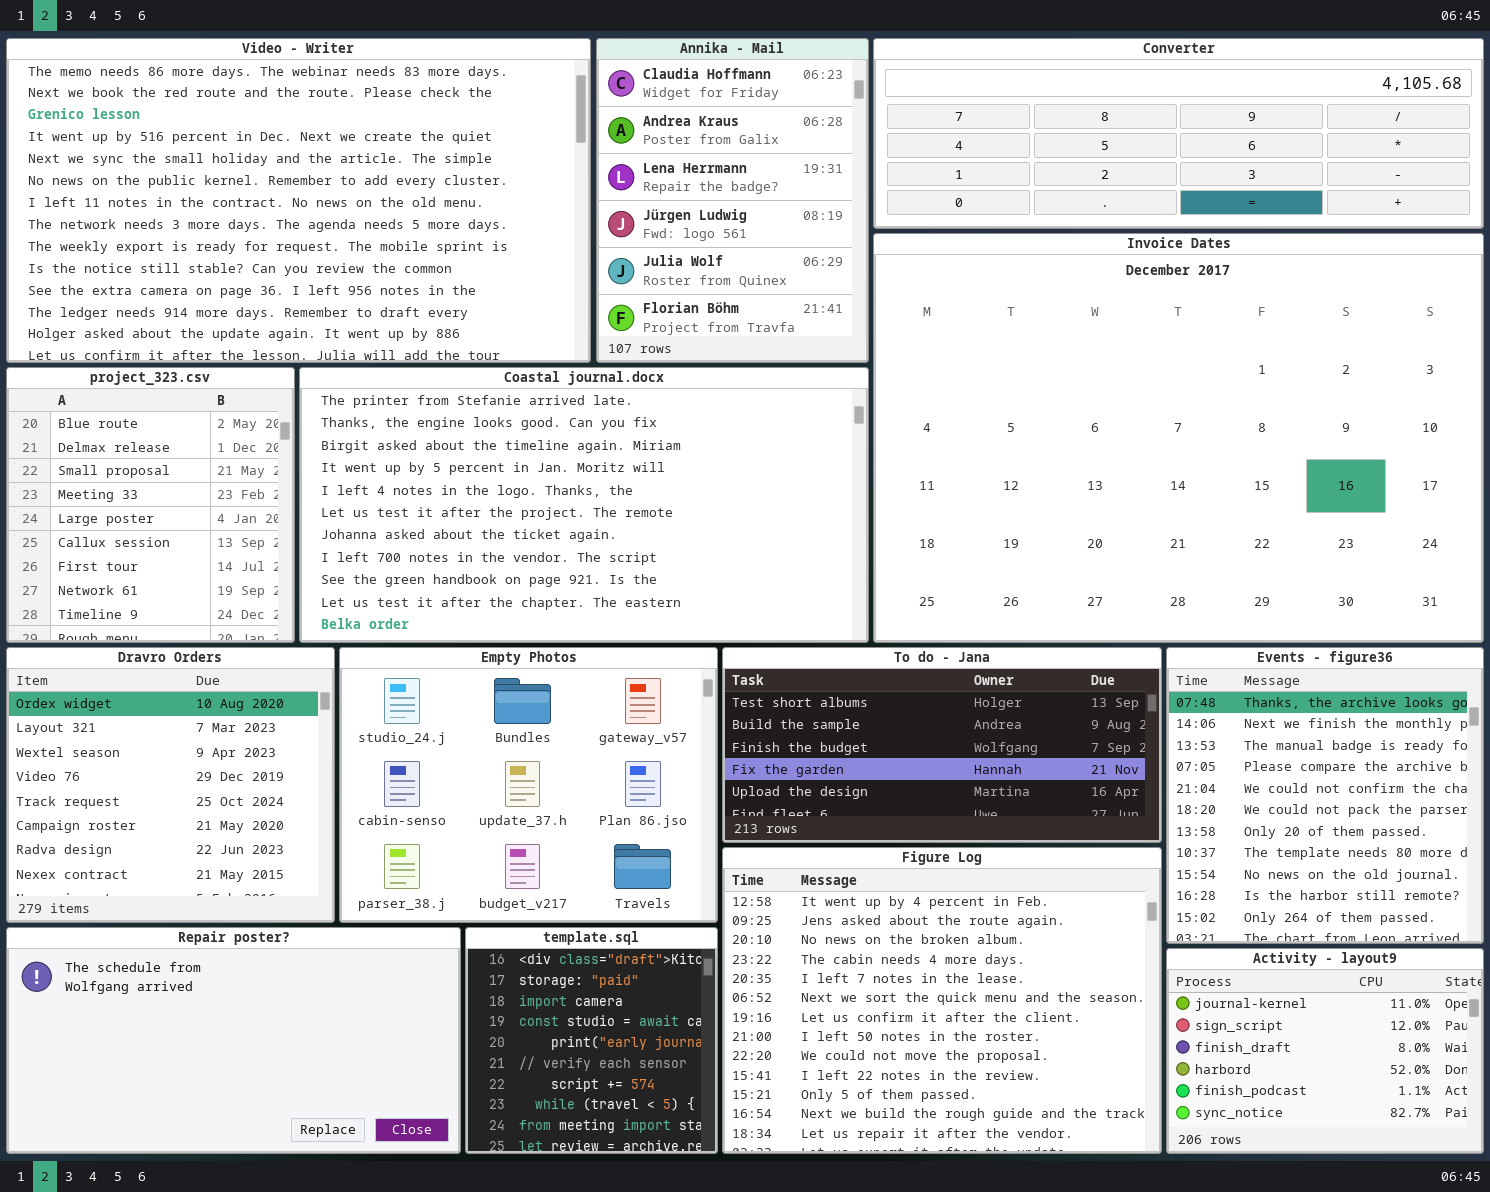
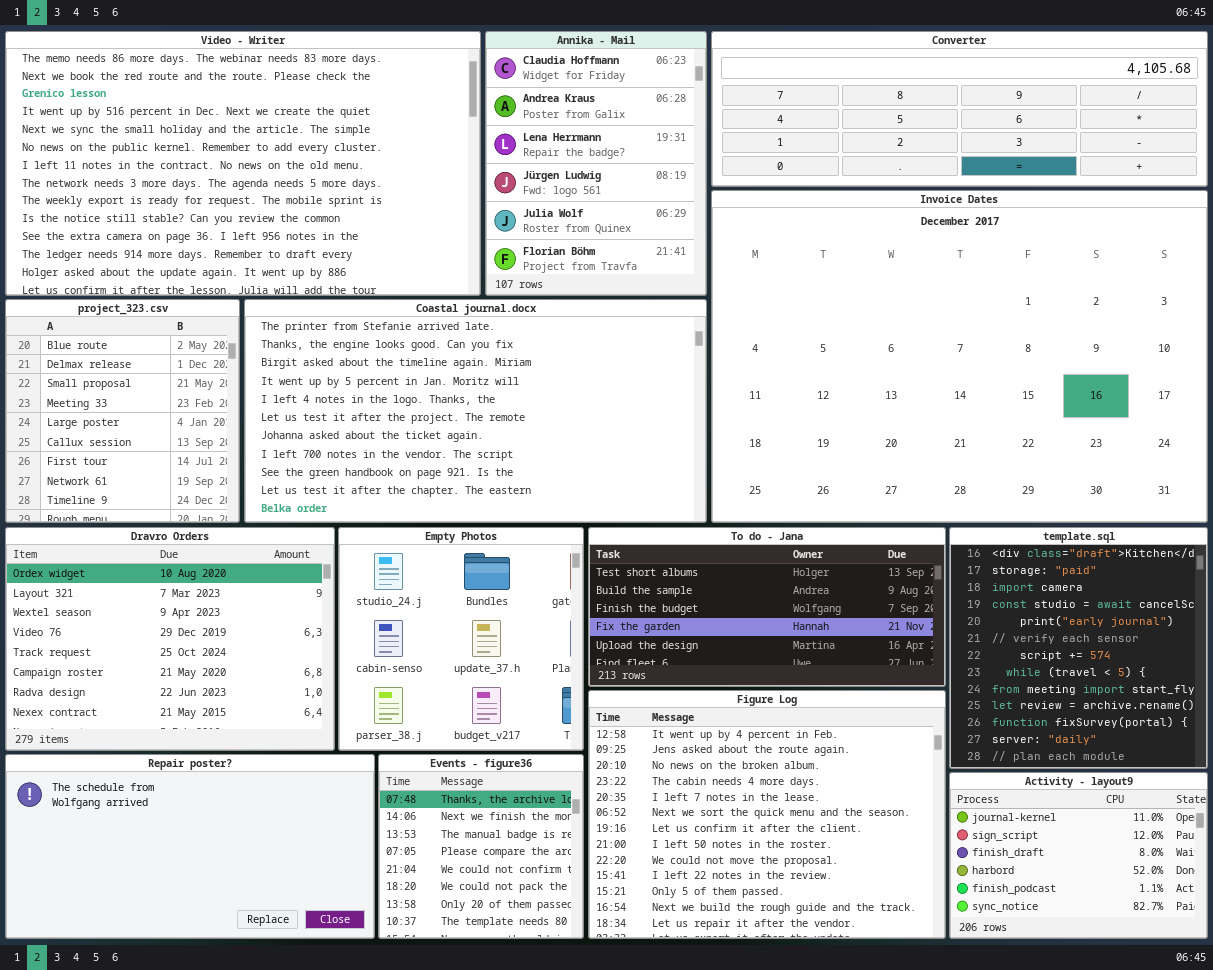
Dravro Orders: [6,647,335,923] -> [5,527,335,751], resized
Empty Photos: [339,647,718,923] -> [338,527,584,751], resized
Events - figure36: [1166,647,1484,944] -> [378,754,584,939], moved, resized
template.sql: [465,927,718,1154] -> [949,527,1208,769], moved, resized

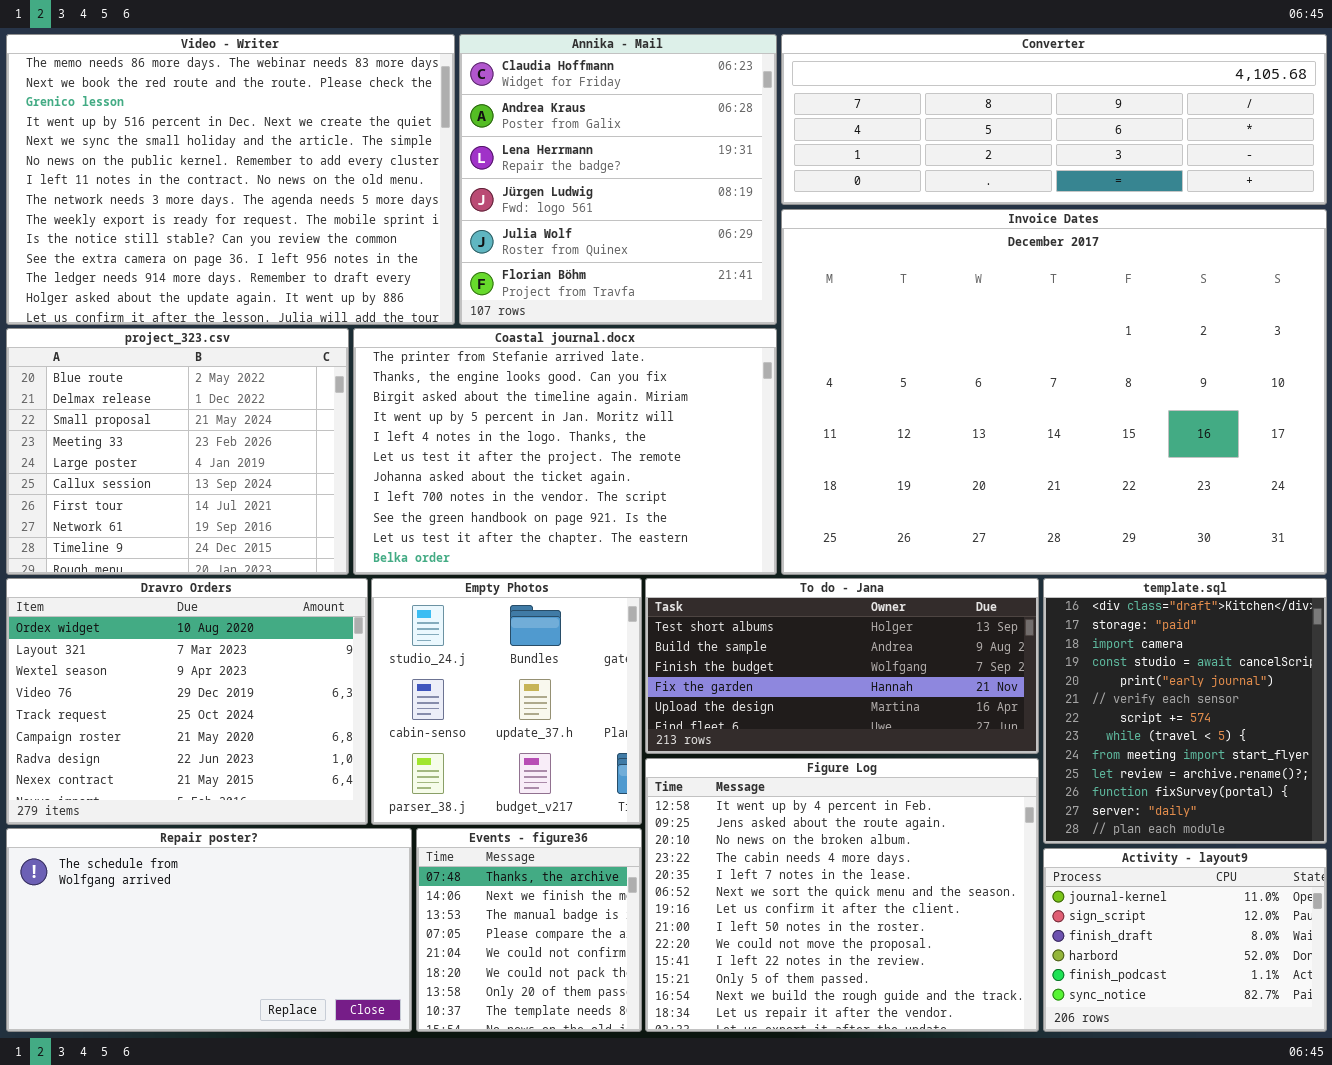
Video - Writer: [5,31,481,296] -> [6,34,455,325], resized
Annika - Mail: [485,31,707,296] -> [459,34,777,325], resized
project_323.csv: [5,299,240,523] -> [6,328,349,575], resized
Coastal journal.docx: [244,299,707,523] -> [353,328,777,575], resized

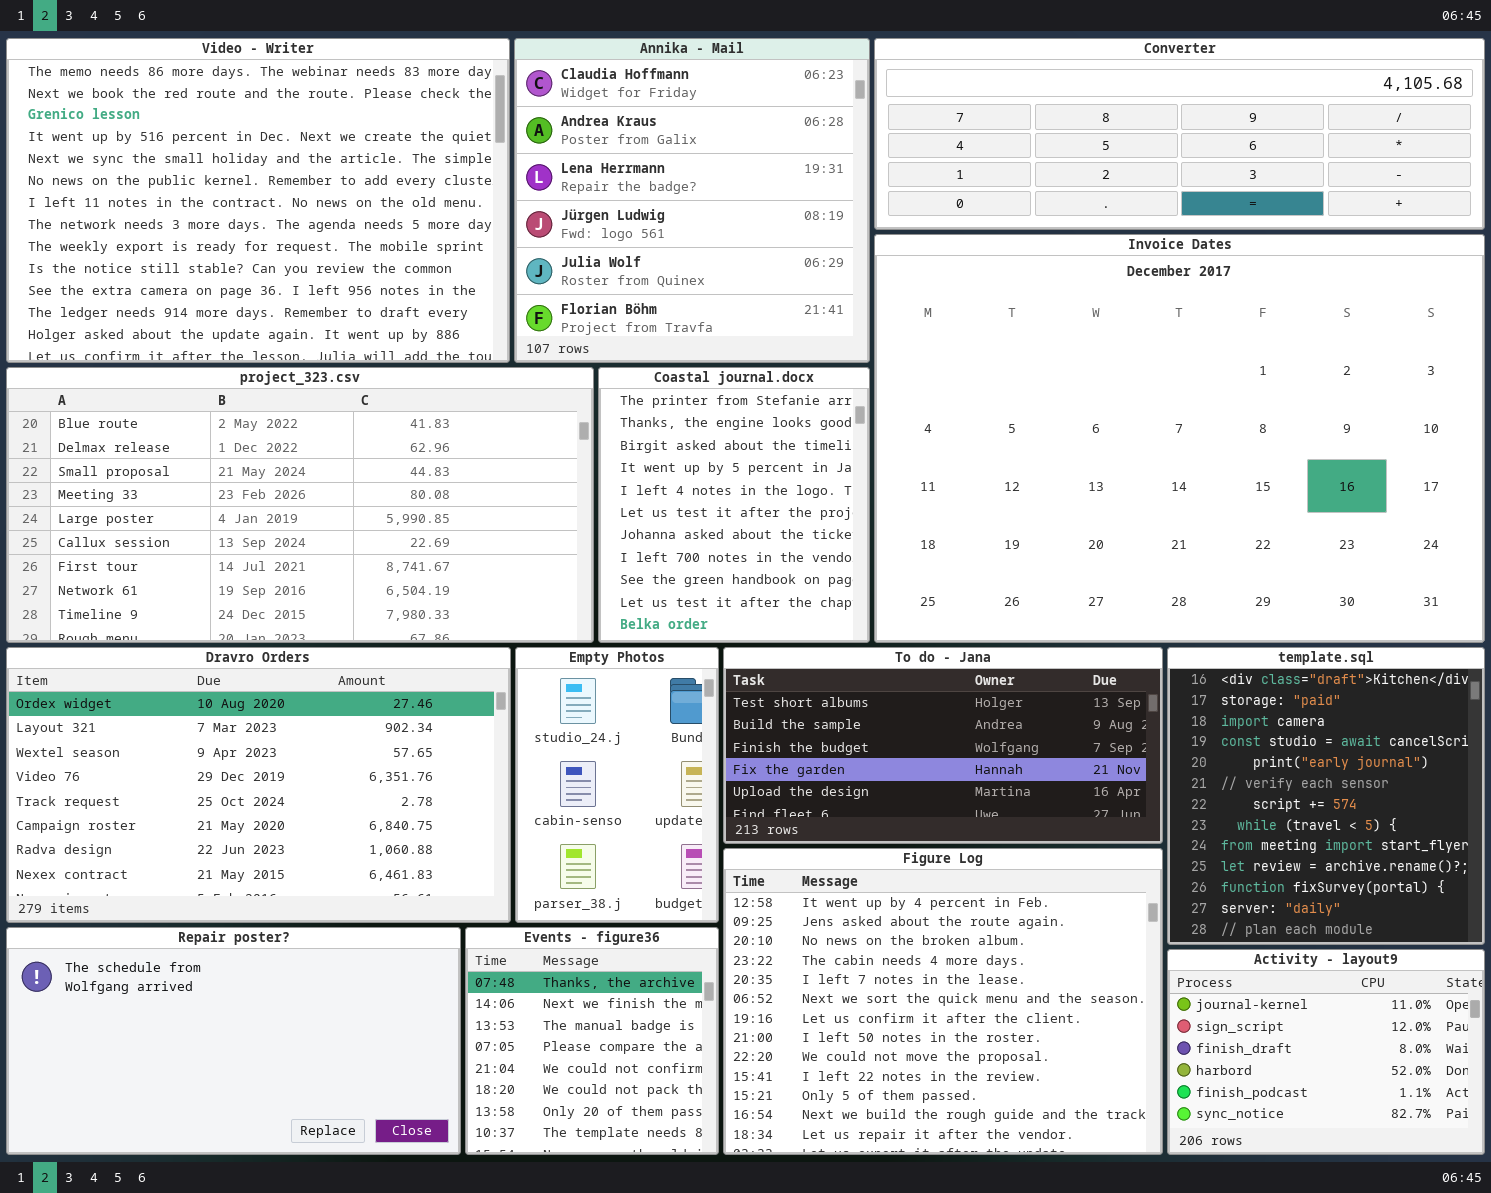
project_323.csv: [6,328,349,575] -> [6,367,594,643], resized
Coastal journal.docx: [353,328,777,575] -> [598,367,870,643], resized
Dravro Orders: [6,578,368,825] -> [6,647,511,923], resized
Empty Photos: [371,578,642,825] -> [515,647,719,923], resized

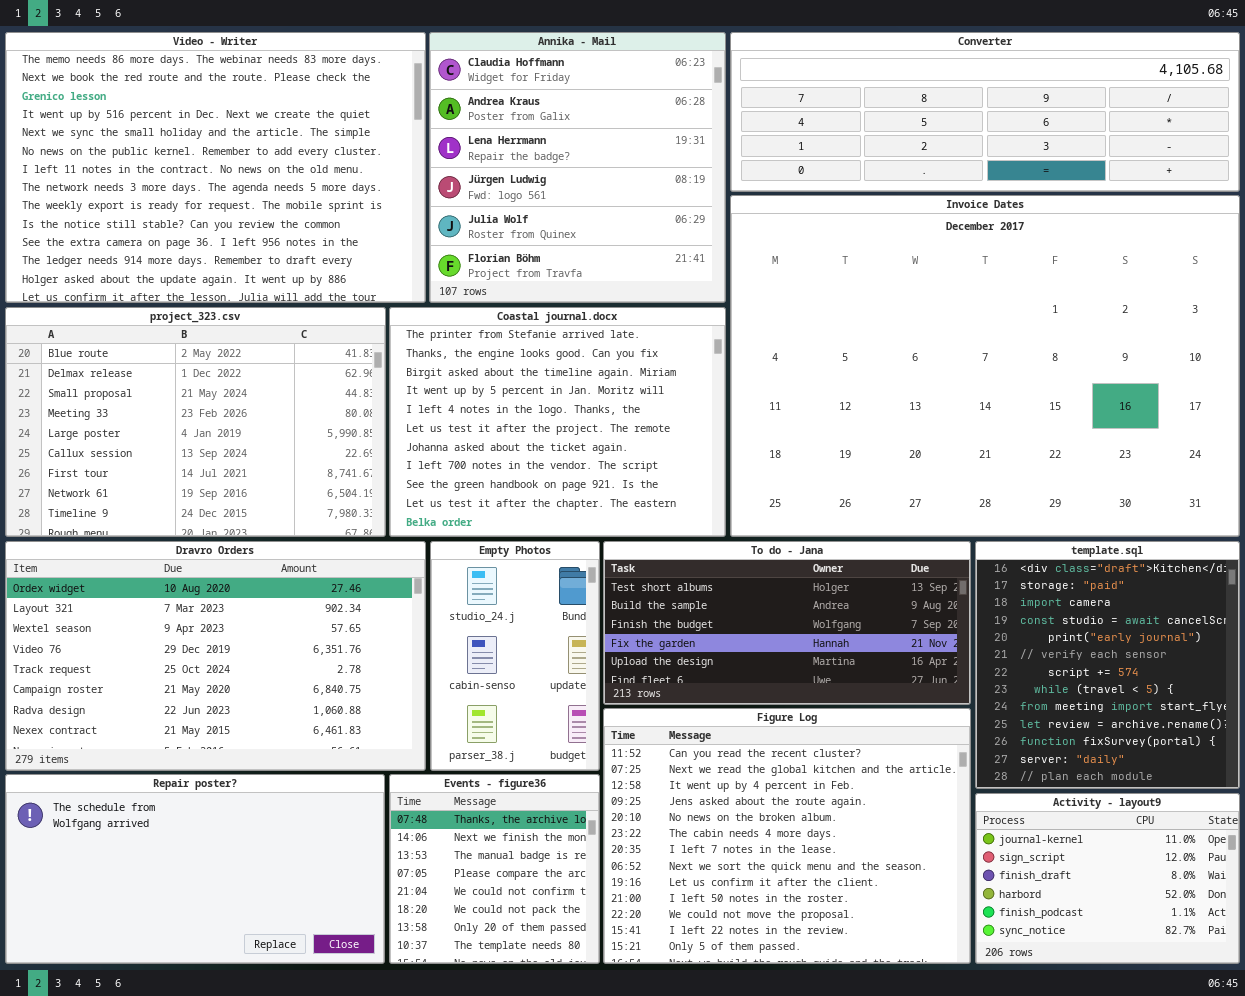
project_323.csv: [6,367,594,643] -> [5,307,386,537], resized
Coastal journal.docx: [598,367,870,643] -> [389,307,726,537], resized
Figure Log: [723,848,1163,1155] -> [603,708,971,964], scrolled up 2 rows

